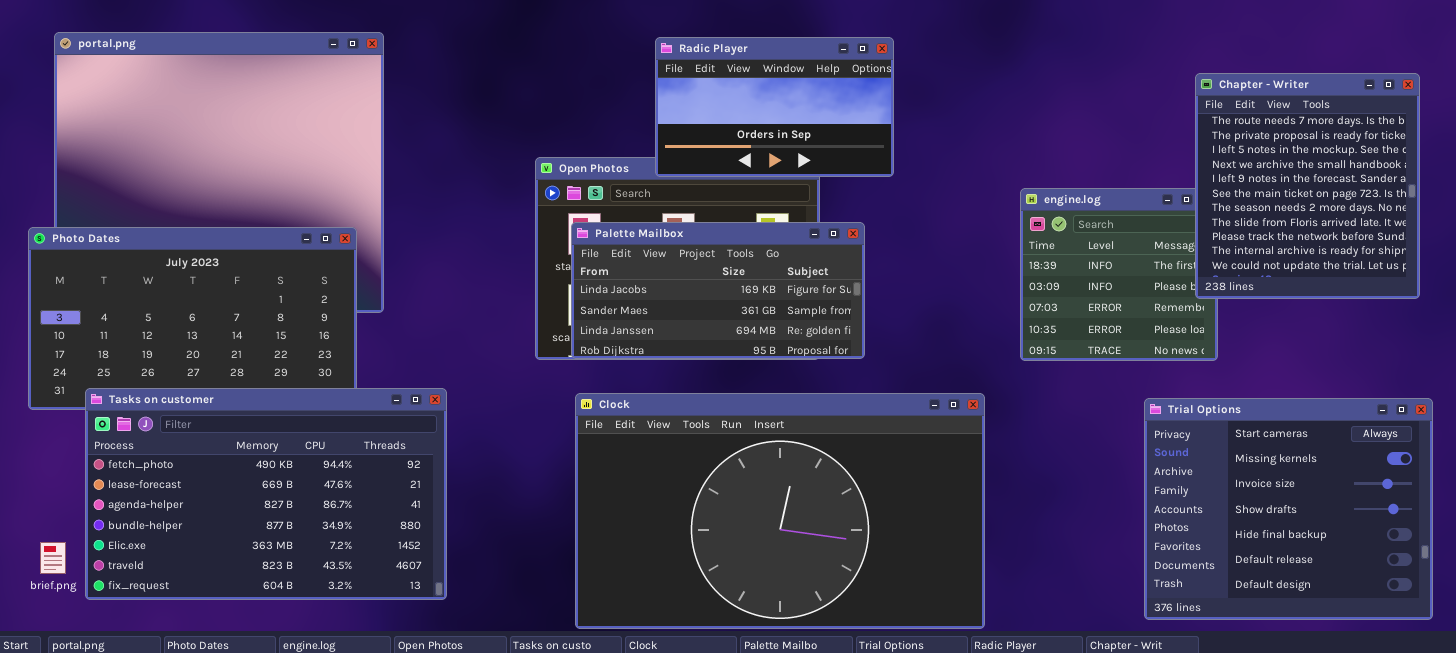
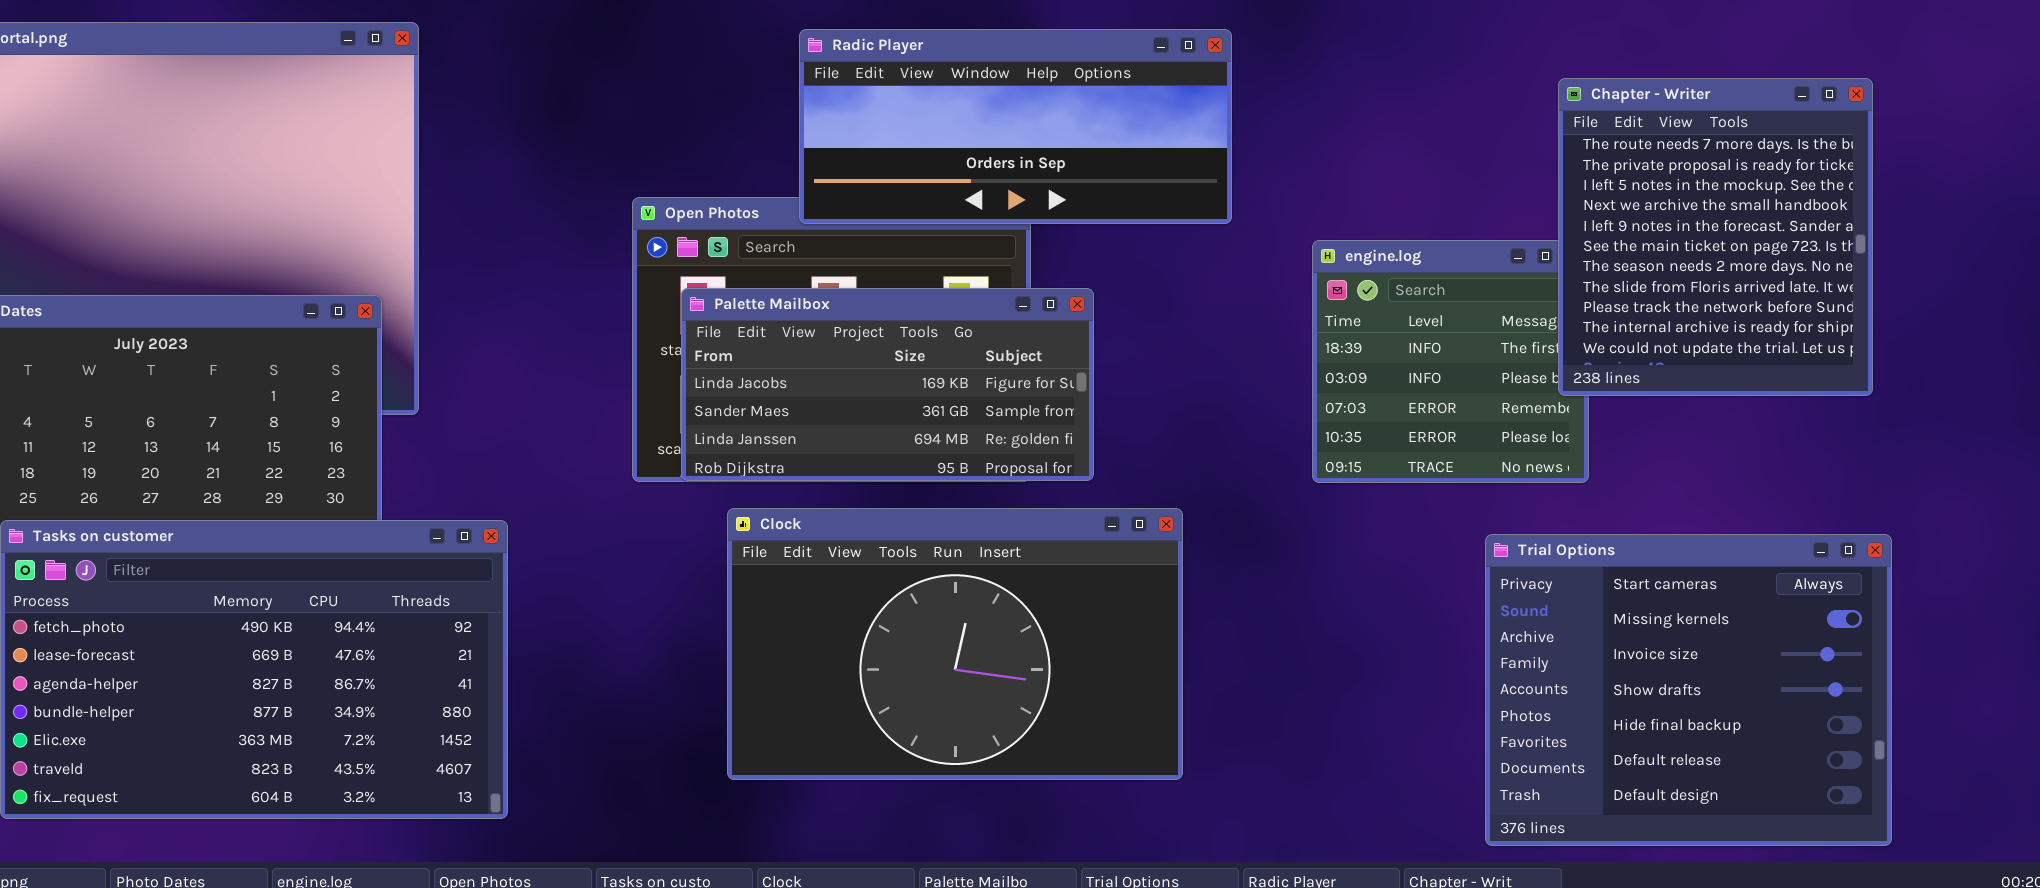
Radic Player: [655,37,894,177] -> [799,29,1232,224], resized
Clock: [575,393,985,629] -> [727,508,1183,780], moved, resized

